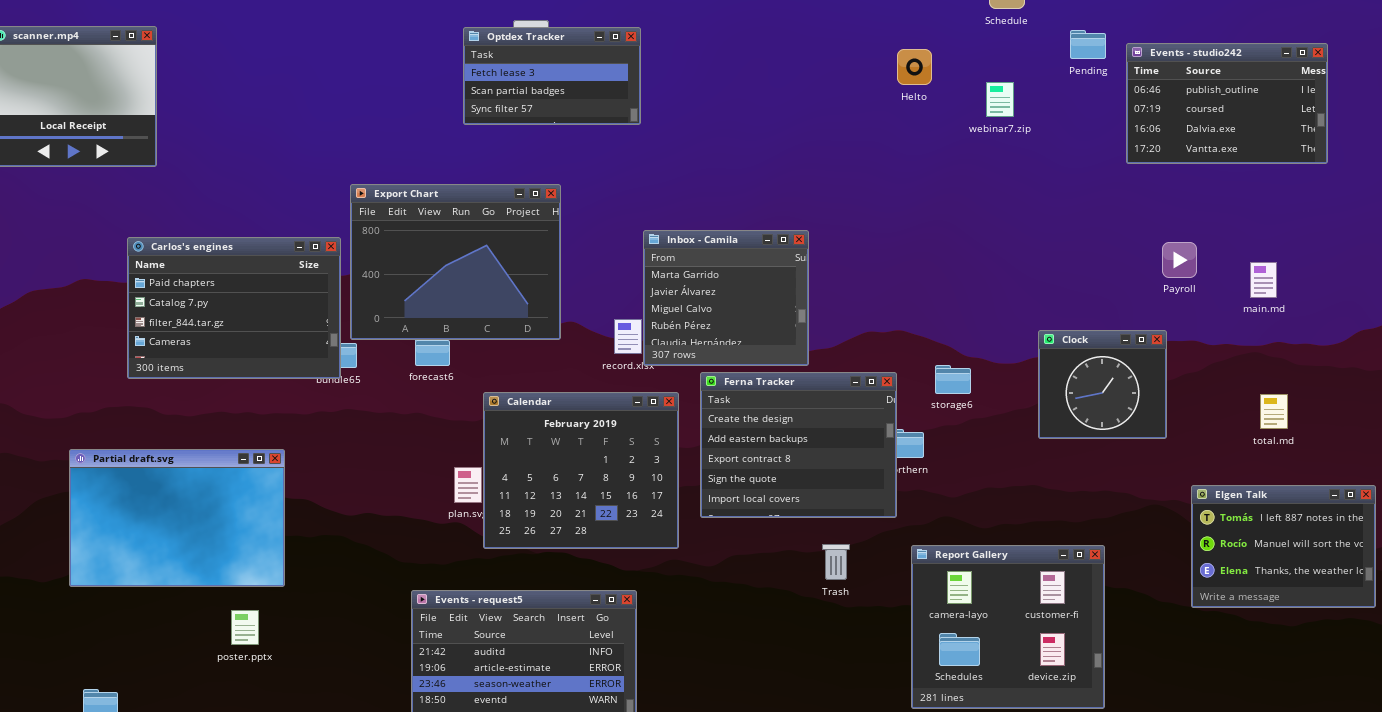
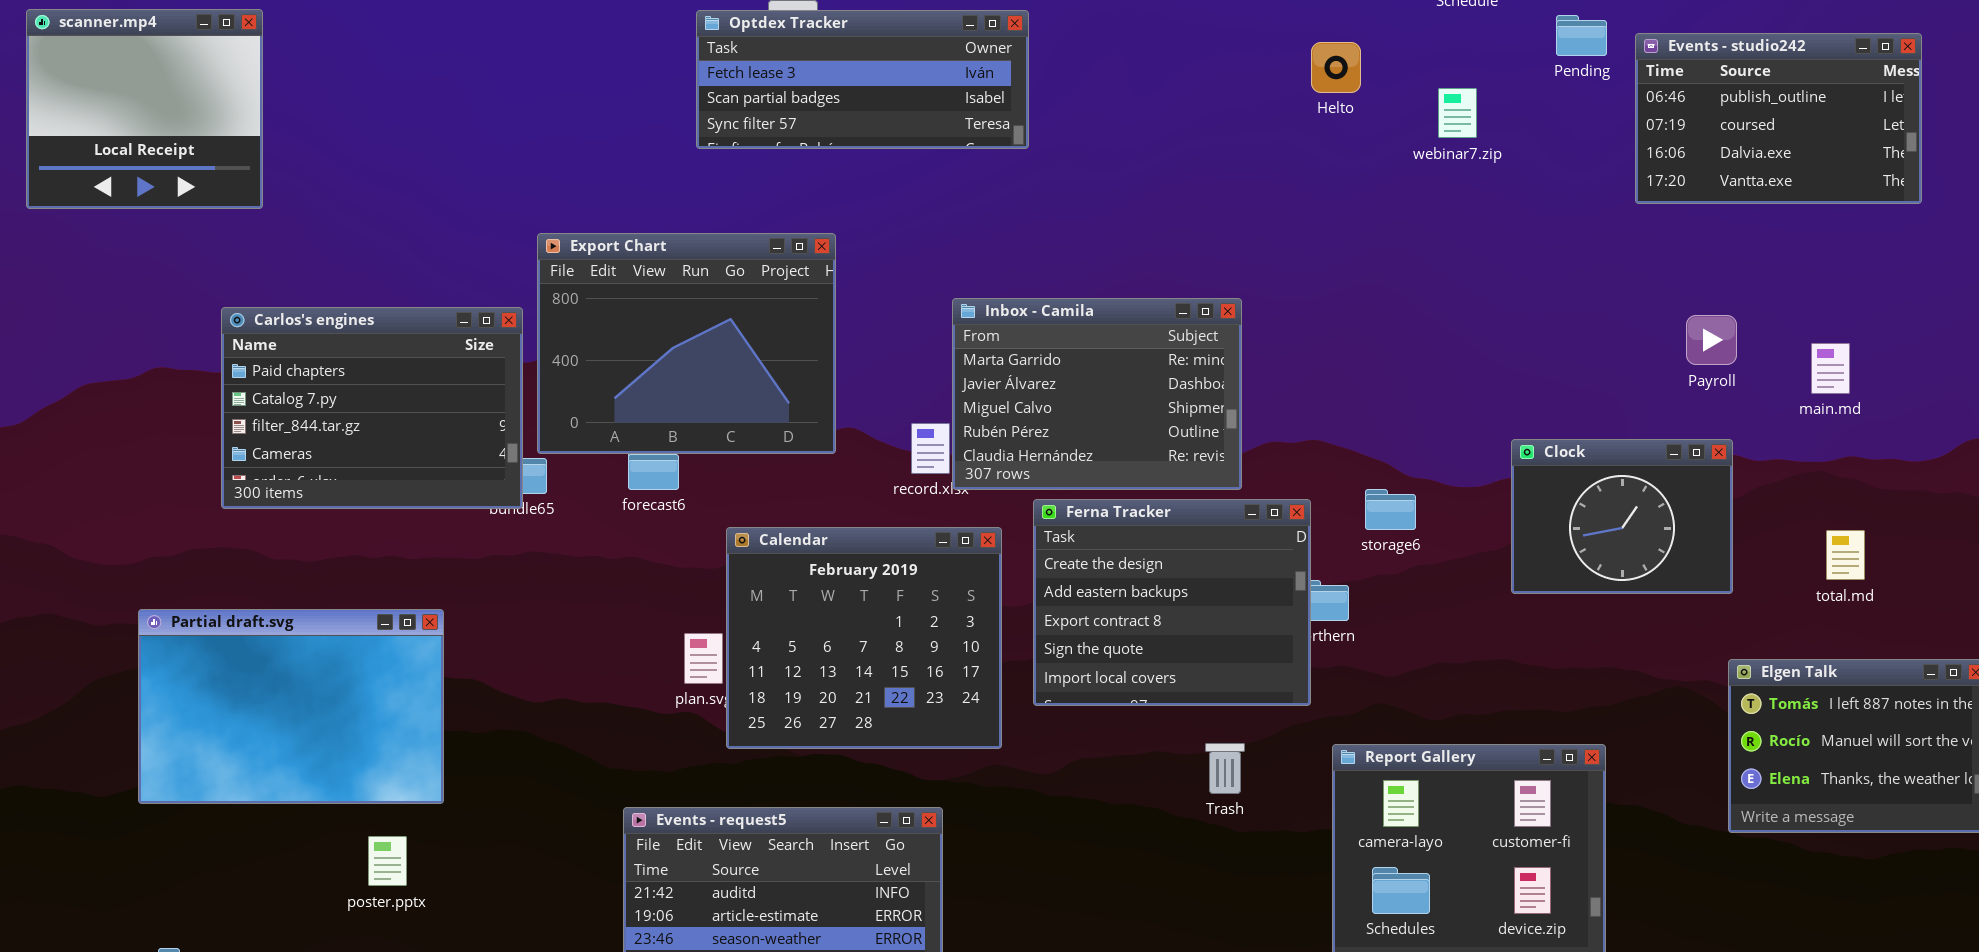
Optdex Tracker: [463,27,641,125] -> [696,10,1029,149], resized
Inbox - Camila: [643,230,809,366] -> [952,298,1242,490], resized
Clock: [1038,330,1167,439] -> [1511,439,1733,594], resized

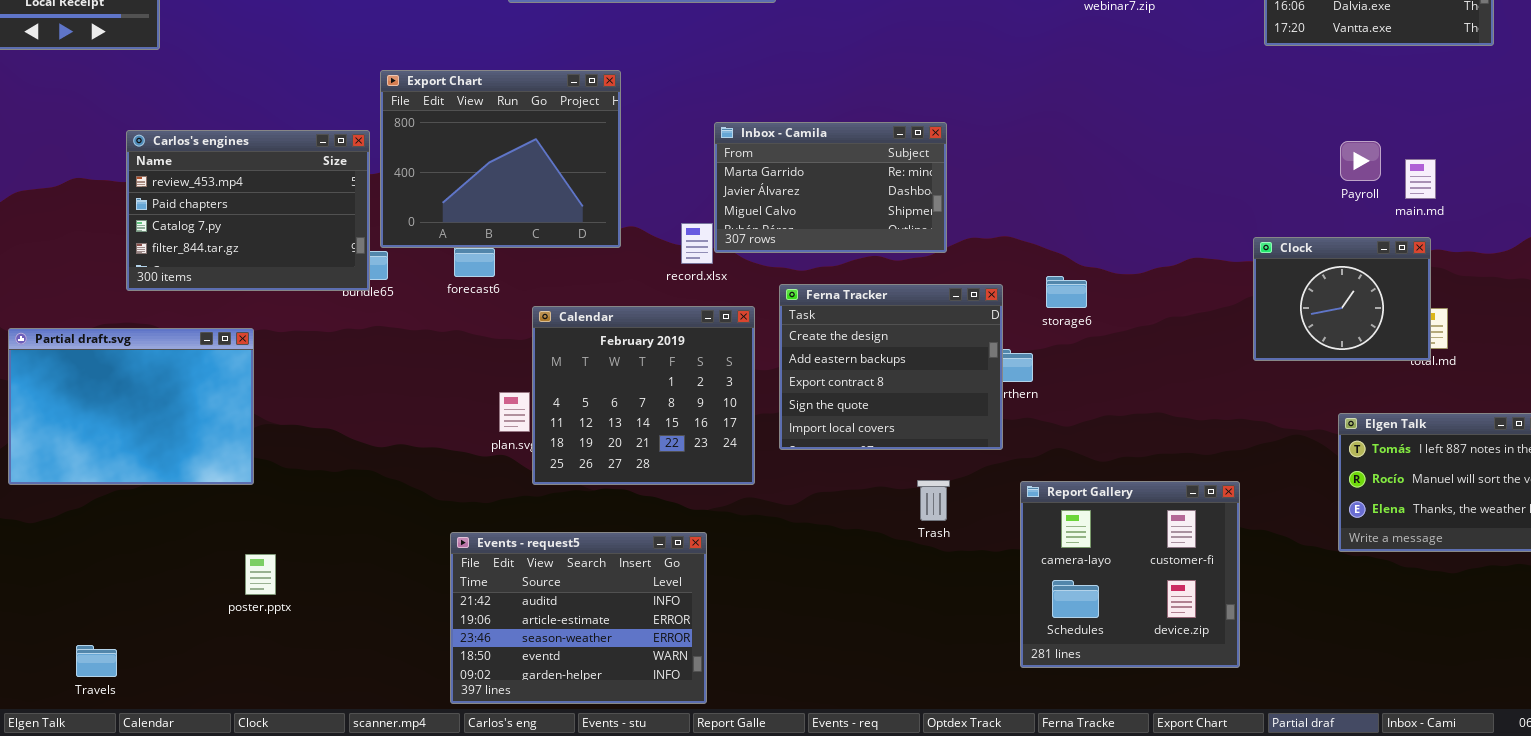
Inbox - Camila: [952,298,1242,490] -> [714,122,947,253], resized
Carlos's engines: [221,307,523,509] -> [126,130,370,291], scrolled up 1 row
Payroll: [1686,315,1737,365] -> [1340,141,1381,181], moved
Clock: [1511,439,1733,594] -> [1253,237,1431,361], moved
Partial draft.svg: [138,609,444,804] -> [8,328,254,485], moved

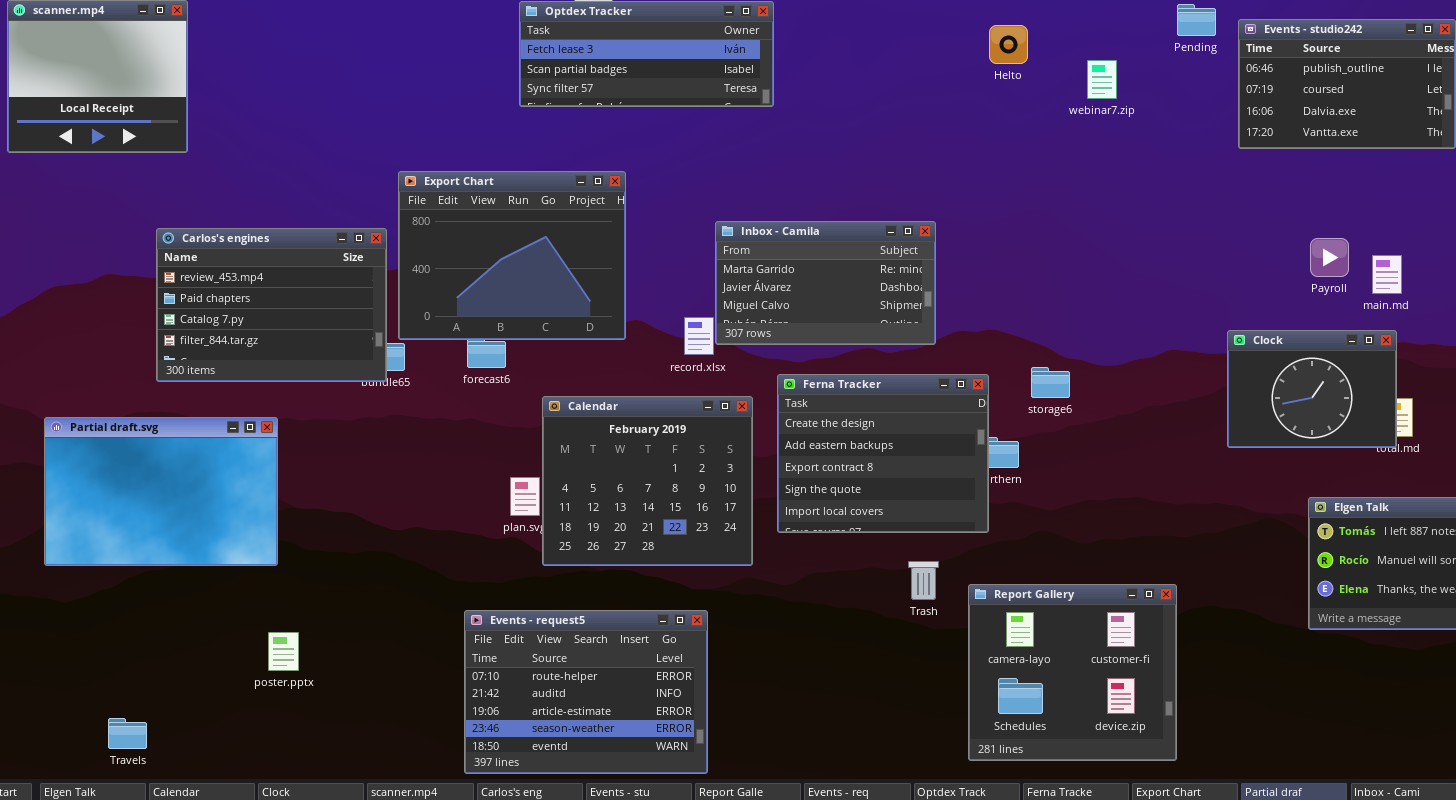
Report Gallery: [1020,481,1240,668] -> [968,584,1177,761], moved
Events - request5: [450,532,707,704] -> [464,610,708,774], scrolled up 1 row

